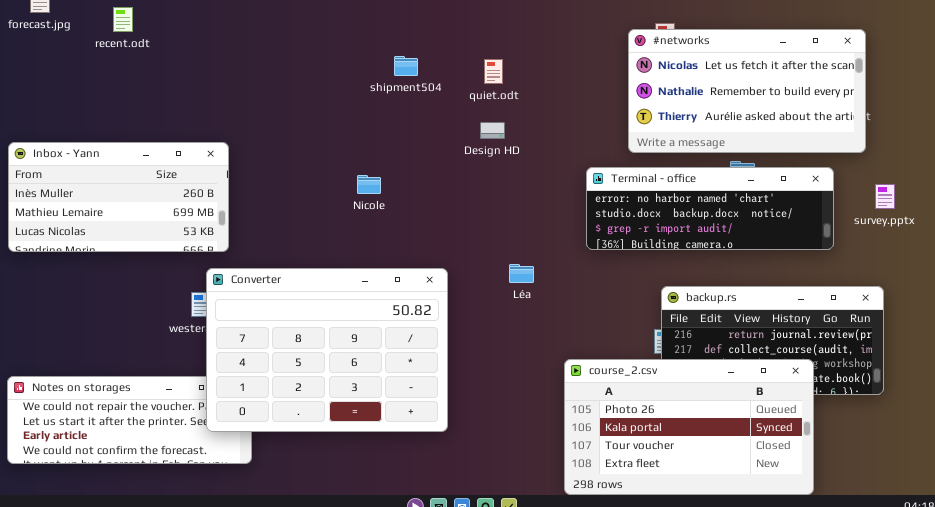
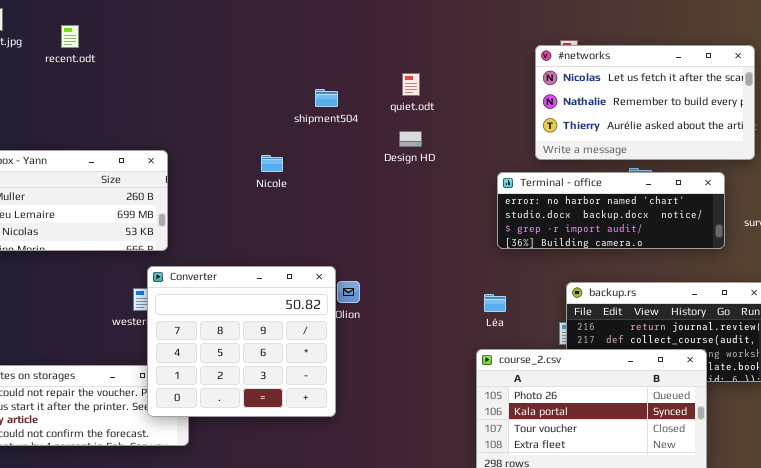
shipment504: [394,56,418,76] -> [315,89,338,107], moved
Nicole: [357,175,381,194] -> [261,155,283,172], moved
Léa: [509,264,534,283] -> [484,294,506,312], moved
Converter: [206,268,448,432] -> [147,266,336,417], resized

